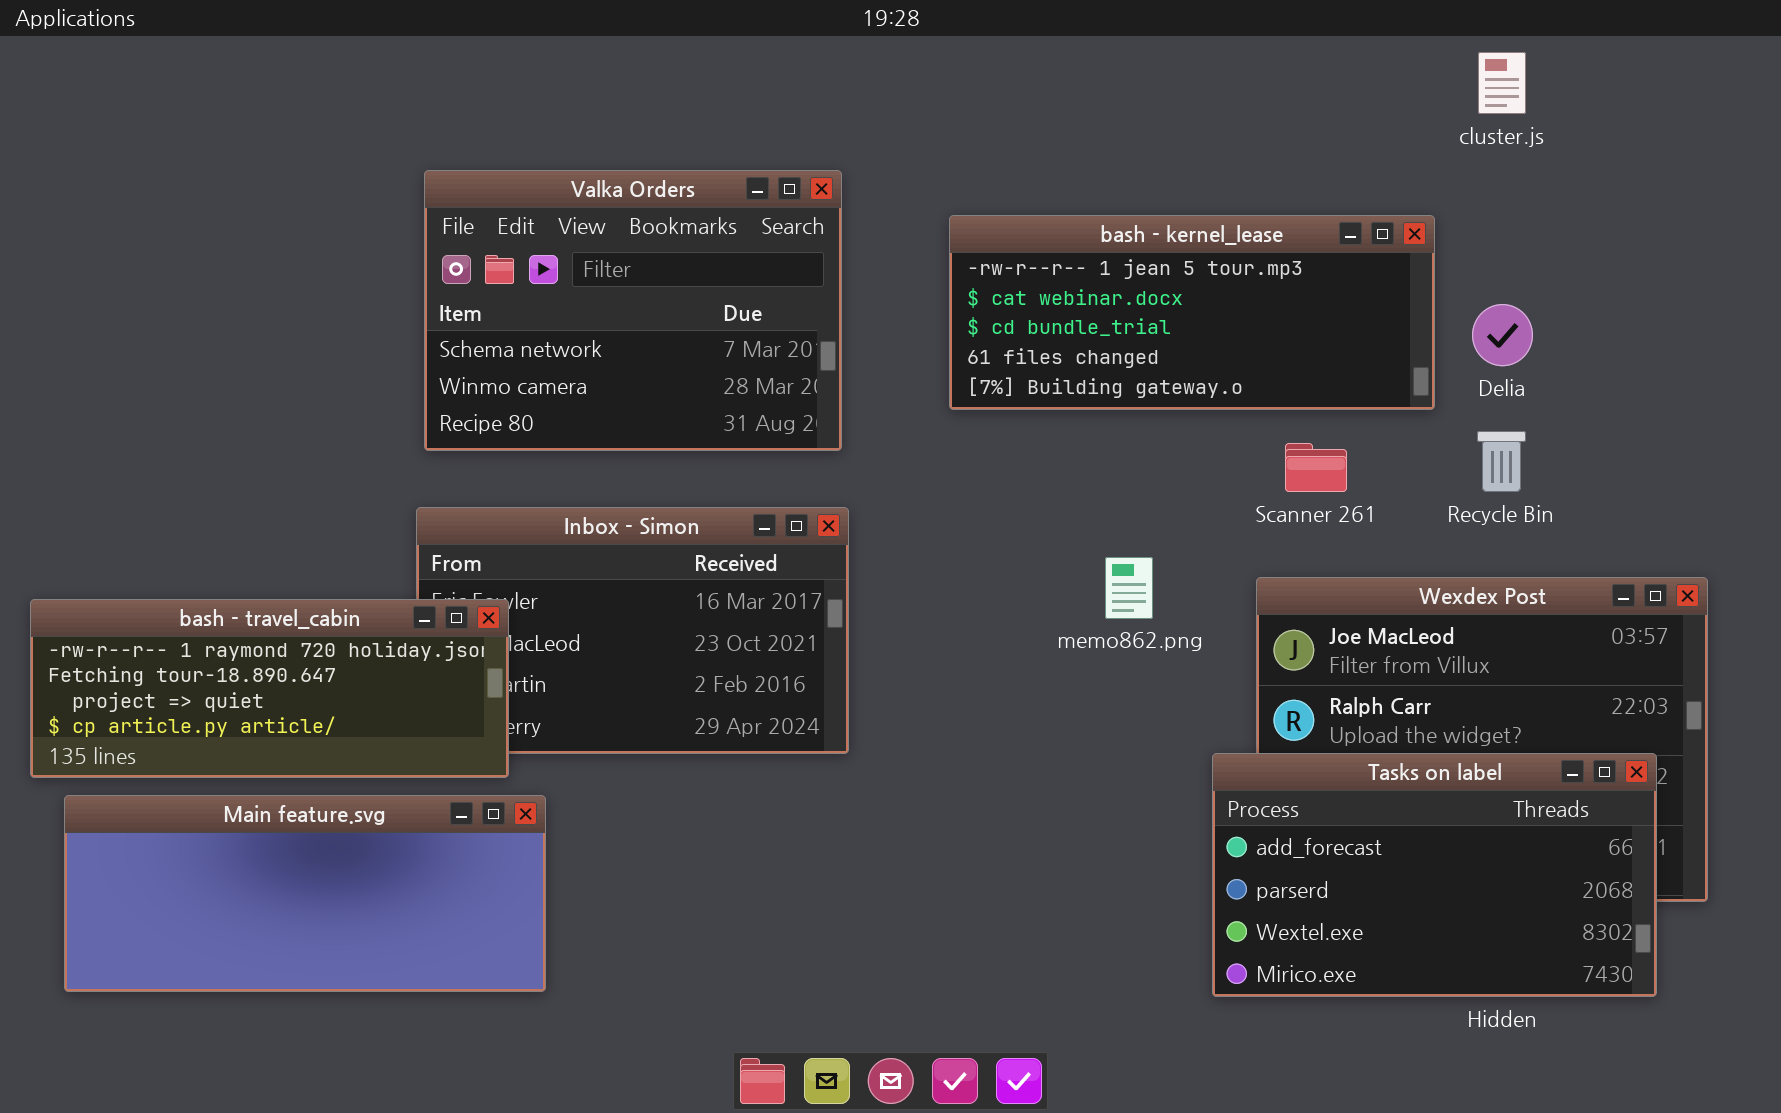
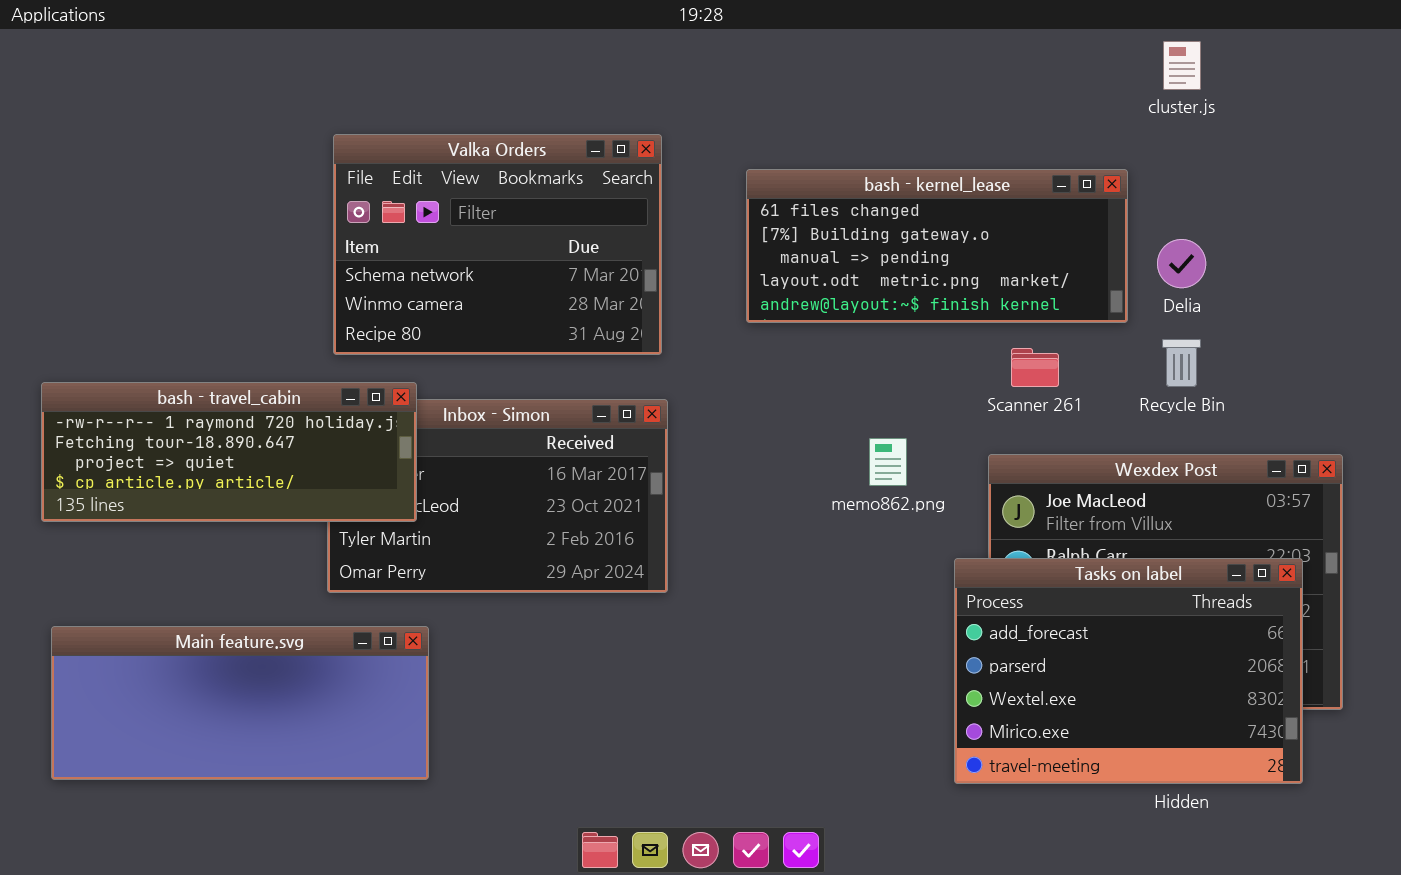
bash - kernel_lease: [949,215,1435,410] -> [746,169,1128,323], scrolled down 3 rows
bash - travel_cabin: [30,599,509,778] -> [41,382,417,522], moved
Tasks on label: [1212,753,1657,997] -> [954,558,1303,784], resized

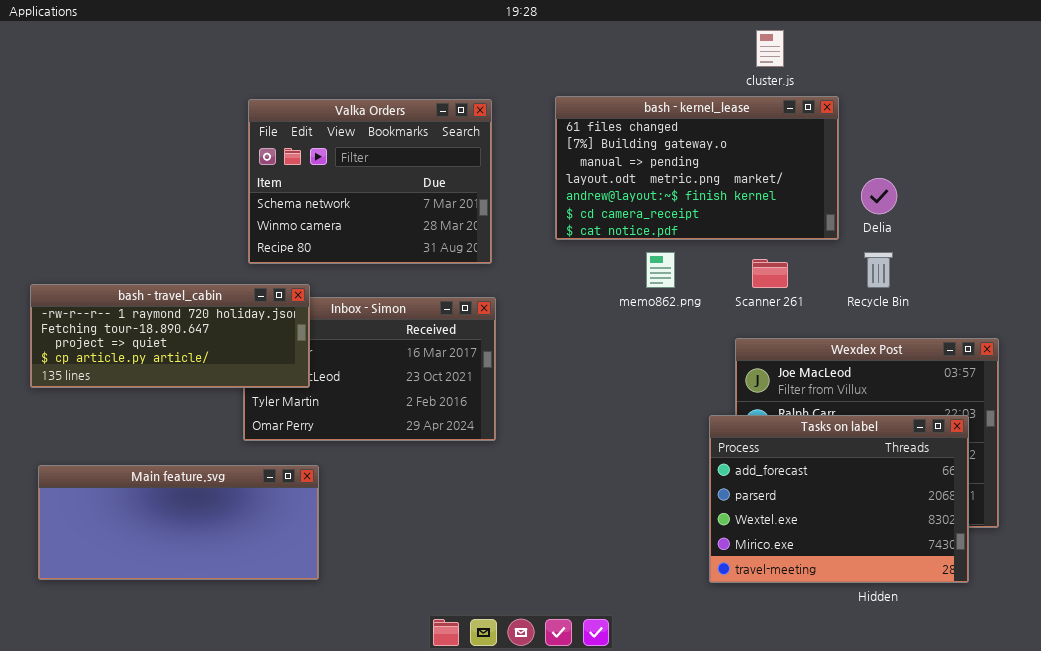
cluster.js: [1163,41,1201,90] -> [756,30,784,67], moved
bash - kernel_lease: [746,169,1128,323] -> [555,96,839,240], resized
memo862.png: [869,438,907,486] -> [646,252,675,288], moved

